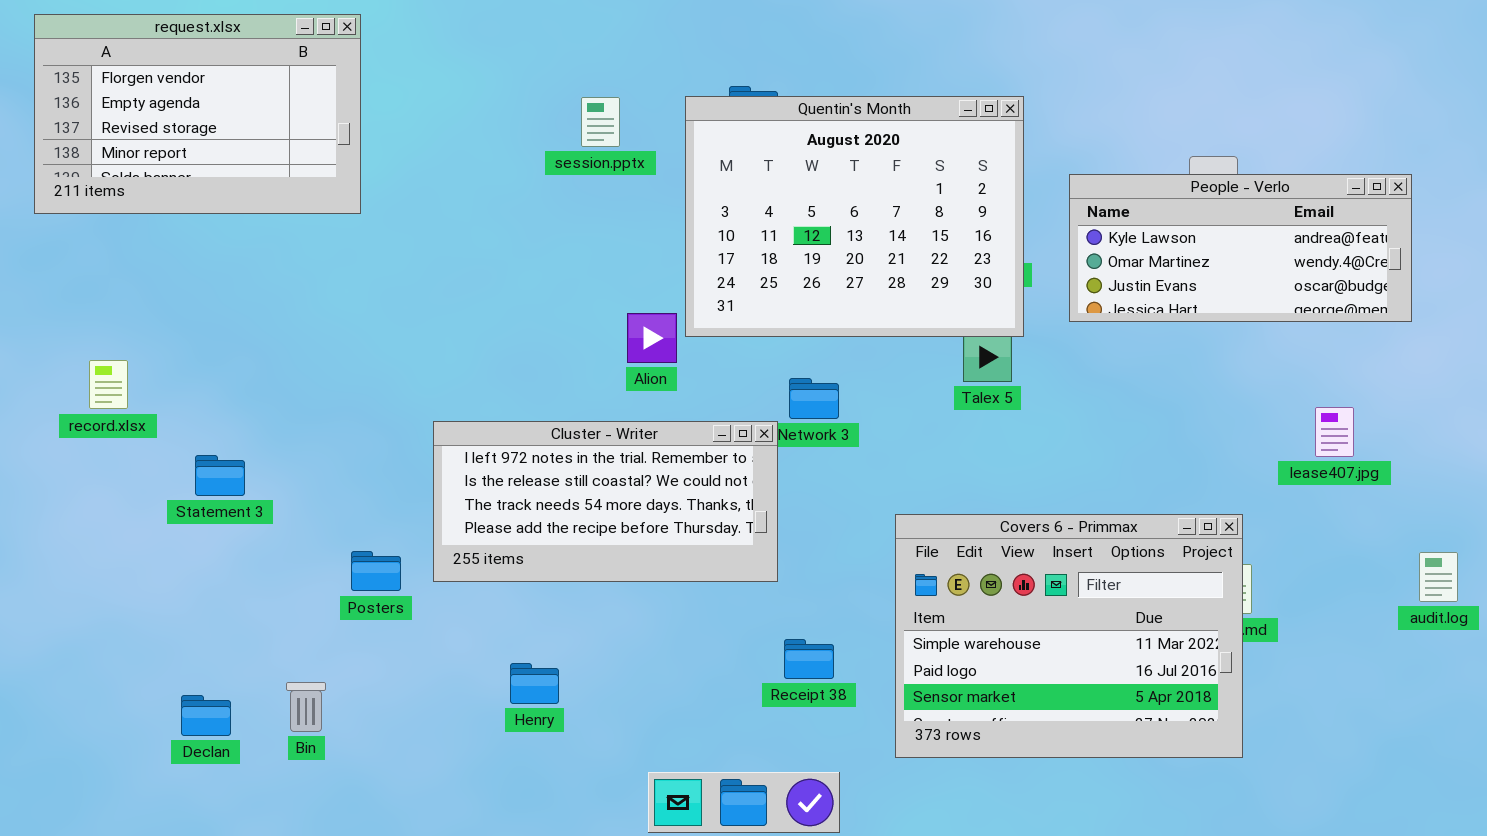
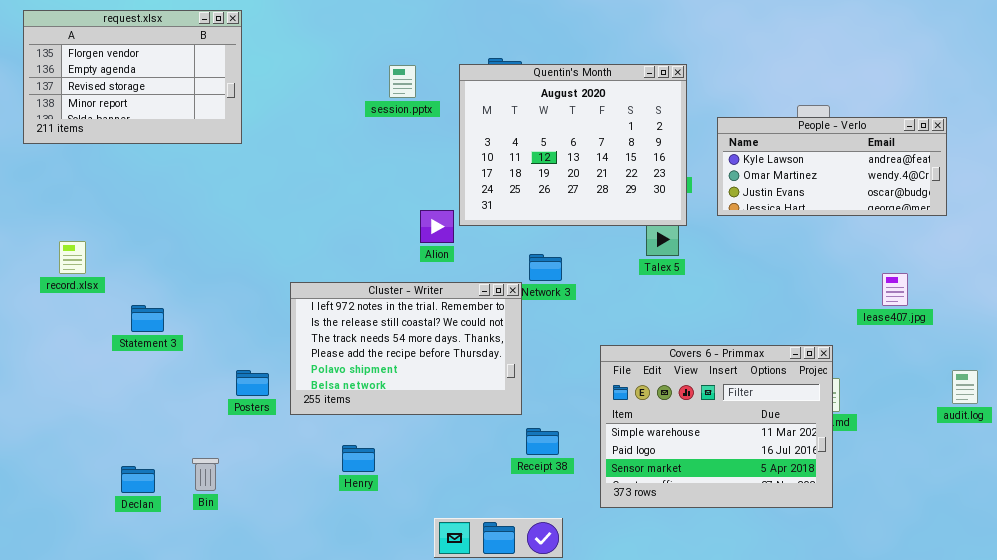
Cluster - Writer: [433,421,778,582] -> [290,282,522,415], resized

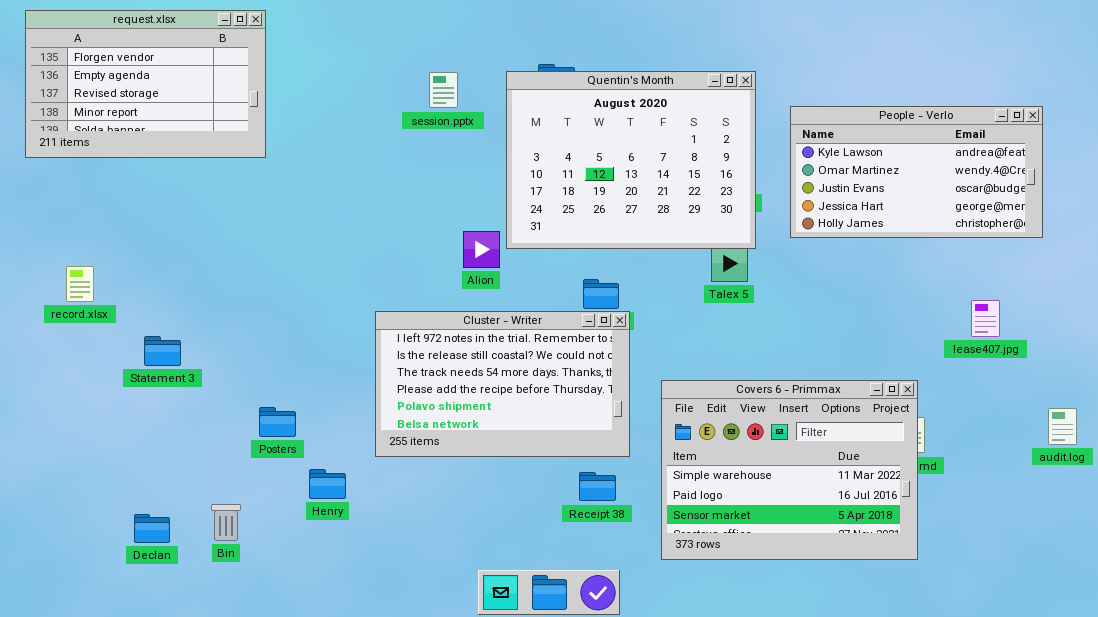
People - Verlo: [717,117,947,216] -> [790,106,1043,238], resized
Cluster - Writer: [290,282,522,415] -> [375,311,630,457], moved
Henry: [342,445,375,472] -> [309,469,346,499], moved

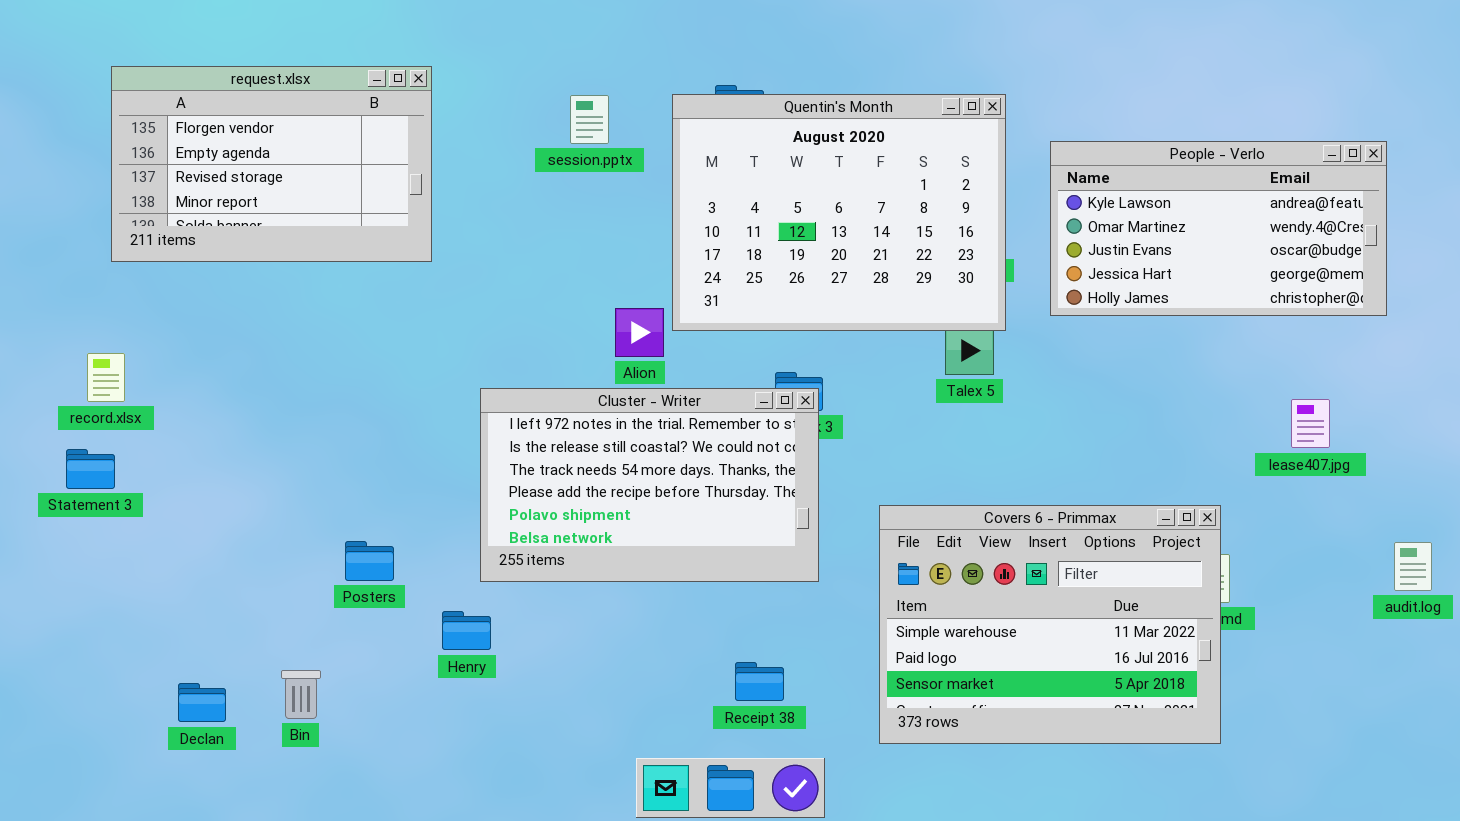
request.xlsx: [25,10,266,158] -> [111,66,432,262], moved
Cluster - Writer: [375,311,630,457] -> [480,388,819,582], moved
Statement 3: [144,336,181,366] -> [66,449,115,489], moved
Henry: [309,469,346,499] -> [442,611,491,650], moved
Receipt 38: [579,472,616,501] -> [735,662,784,701], moved

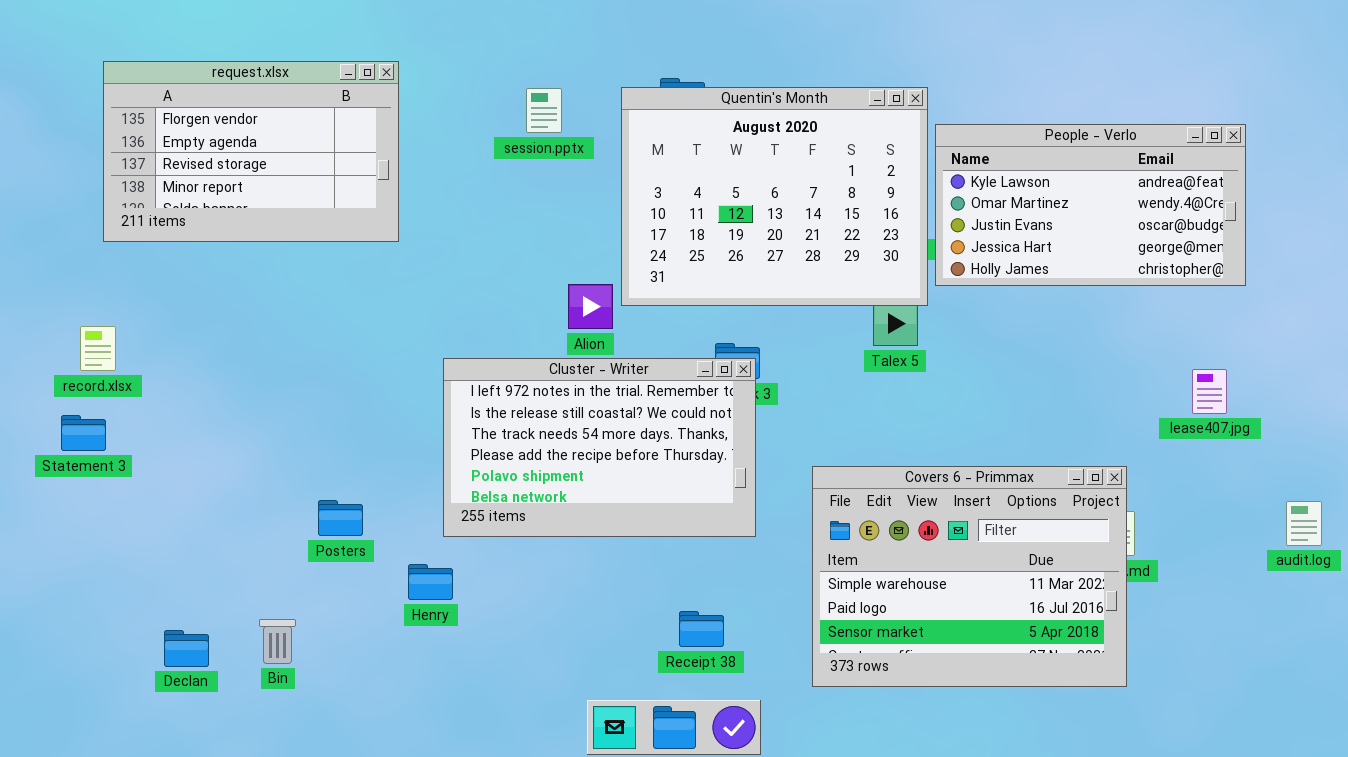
People - Verlo: [1050,141,1387,316] -> [935,124,1246,286], moved

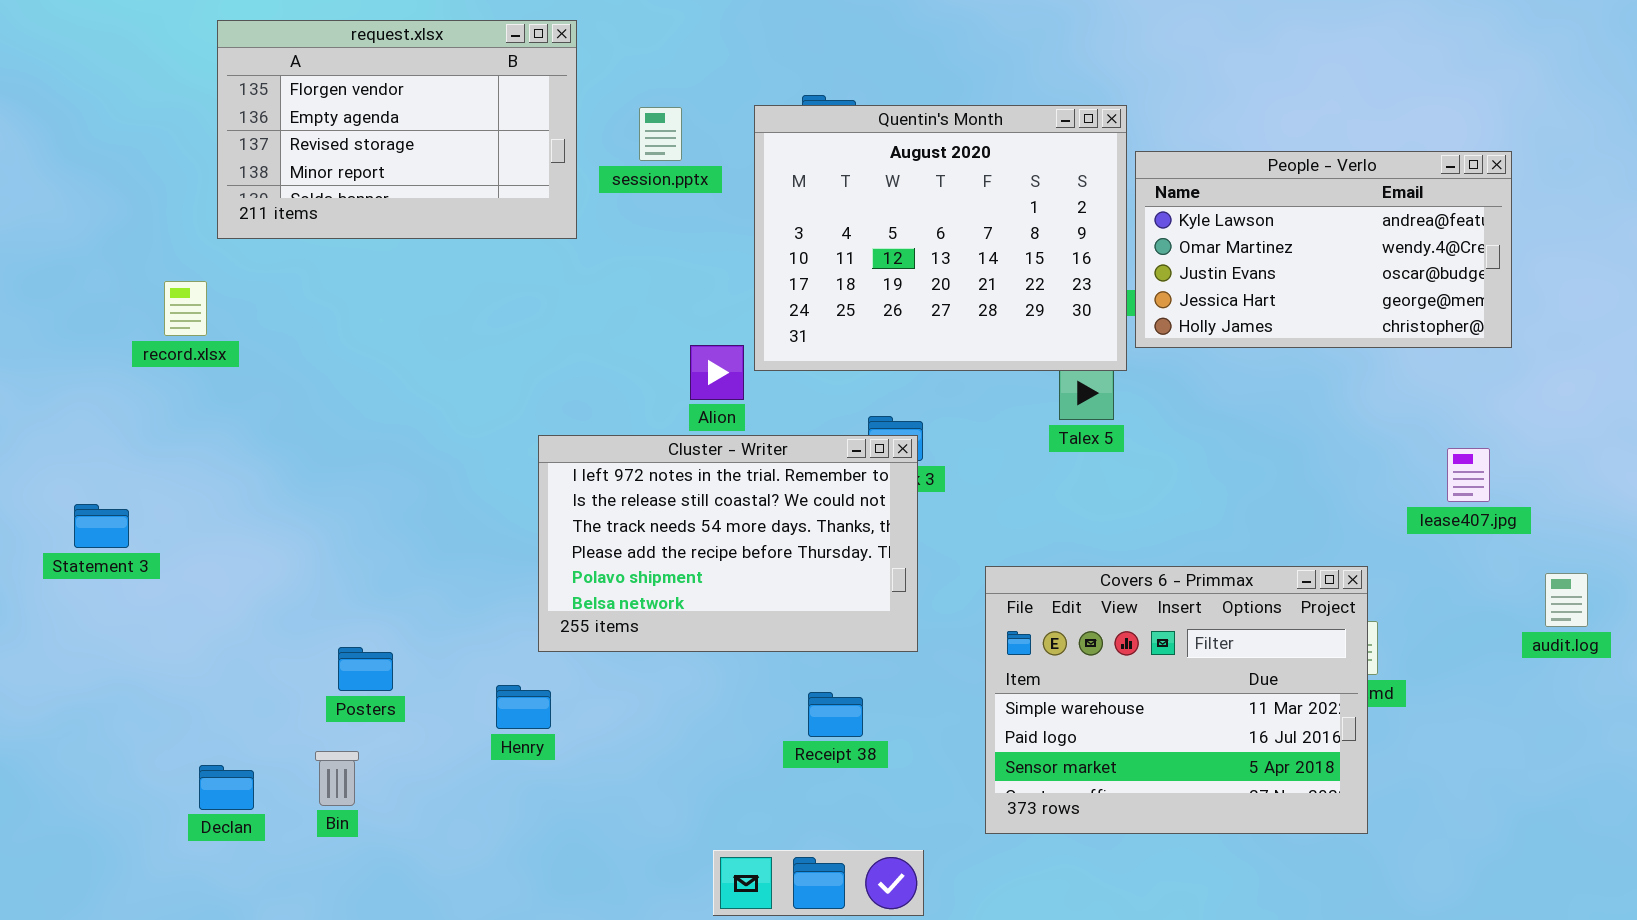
request.xlsx: [103,61,399,242] -> [217,20,577,239], moved
record.xlsx: [80,326,116,371] -> [164,281,207,336], moved
Posters: [318,500,363,536] -> [338,647,393,691], moved
audit.log: [1286,501,1322,546] -> [1545,573,1588,627], moved
Receipt 38: [679,611,724,647] -> [808,692,863,737], moved

